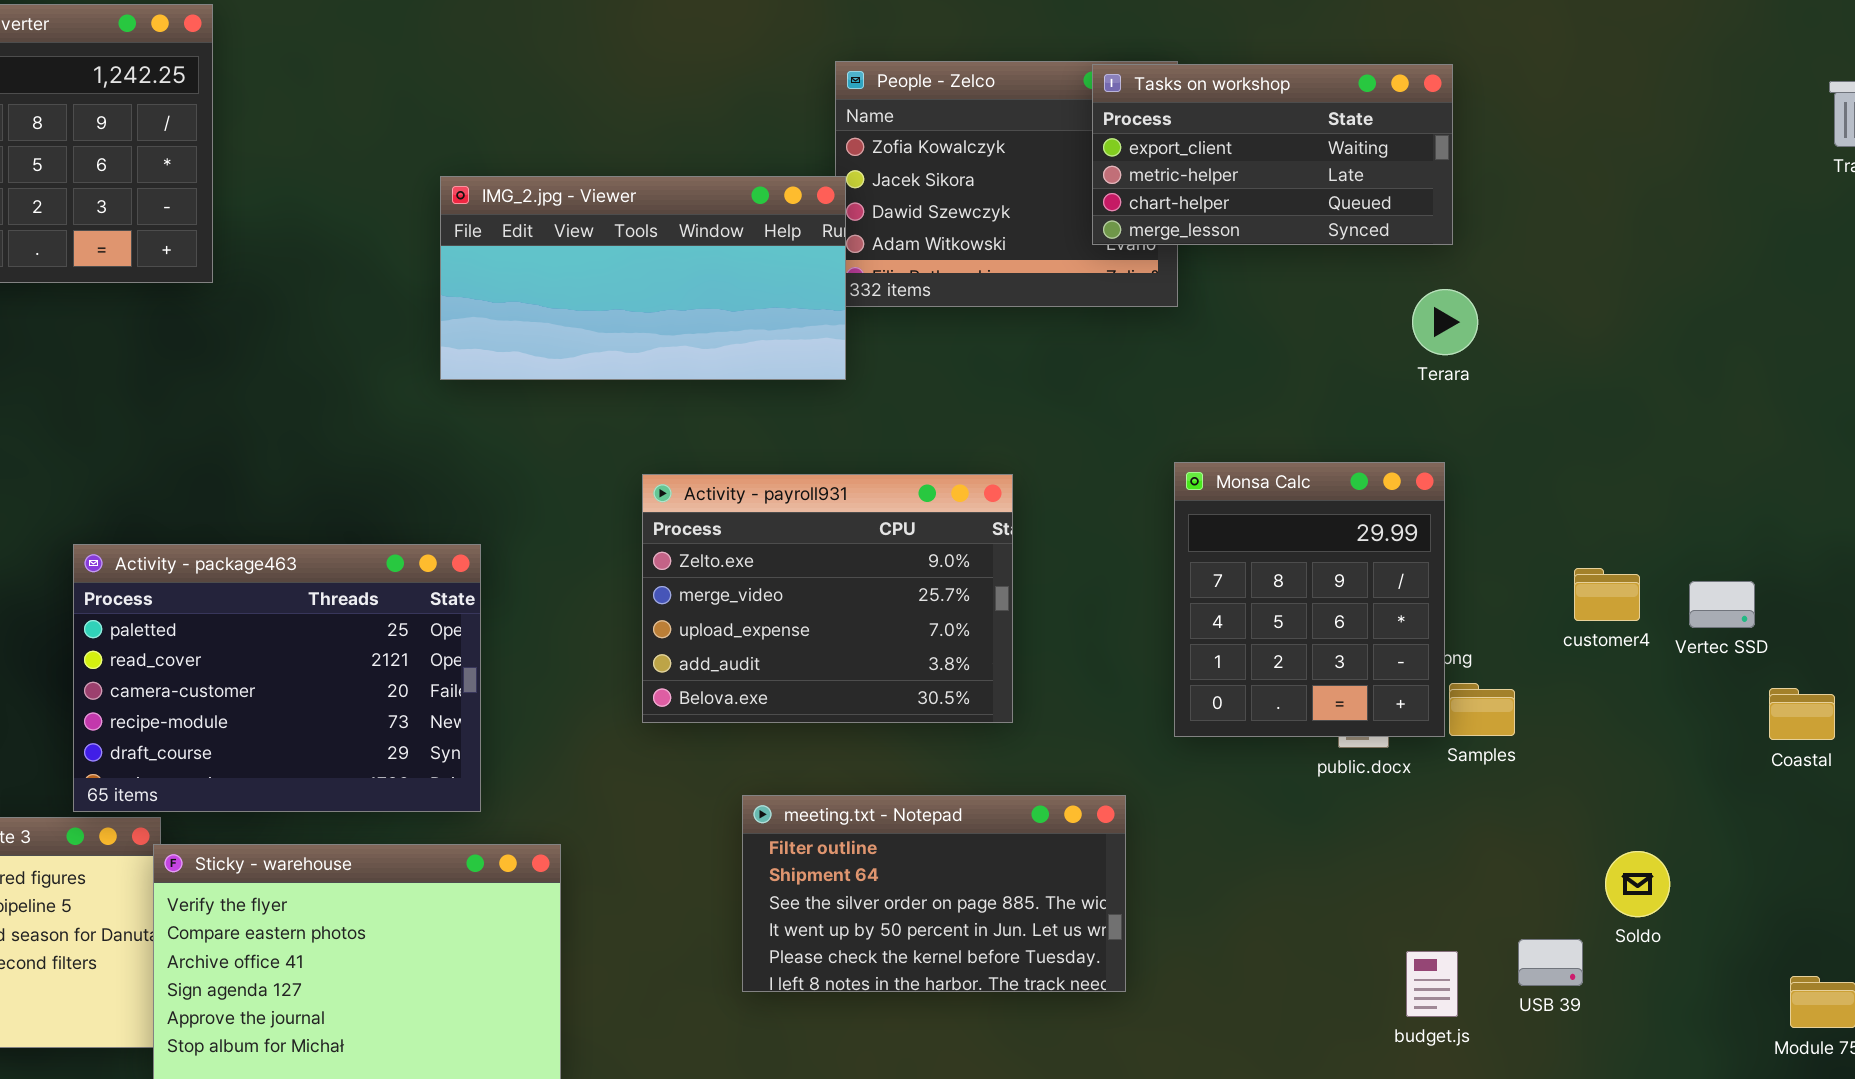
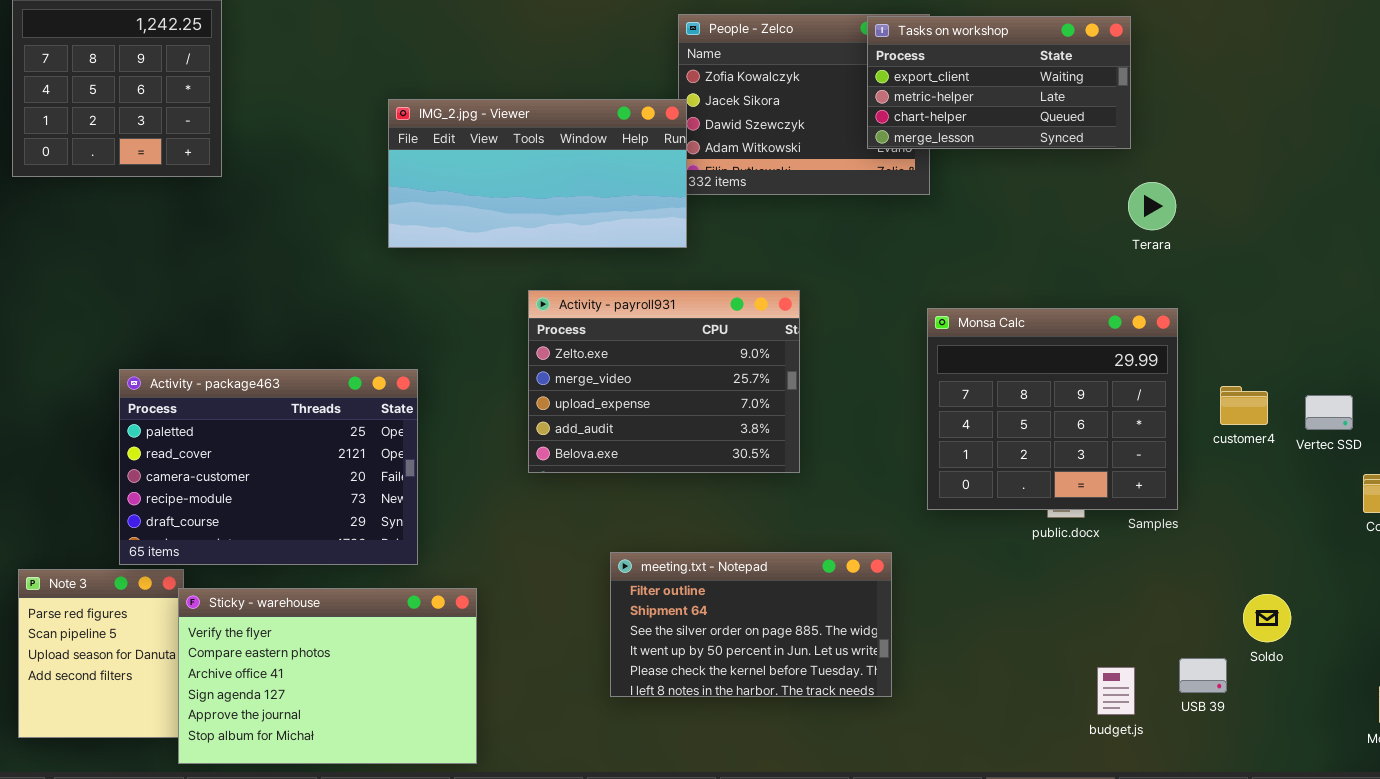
Terara: [1412,289,1478,355] -> [1128,182,1176,230], moved
Monsa Calc: [1174,462,1445,737] -> [927,308,1178,510], resized
Activity - payroll931: [642,474,1013,723] -> [528,290,800,473], moved

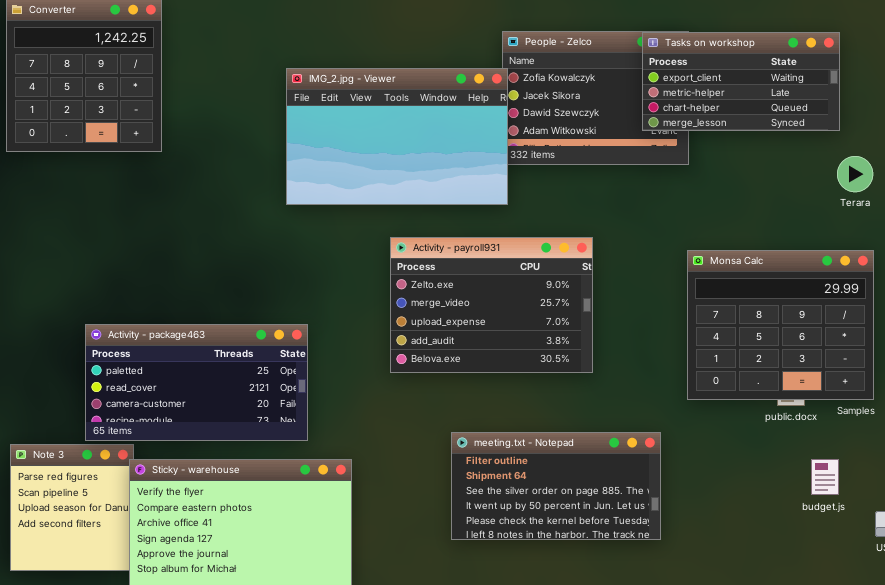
IMG_2.jpg - Viewer: [388,99,687,248] -> [286,68,508,205], resized
Activity - package463: [119,369,418,565] -> [85,324,308,441], resized
budget.js: [1097,667,1135,715] -> [811,459,839,495], moved

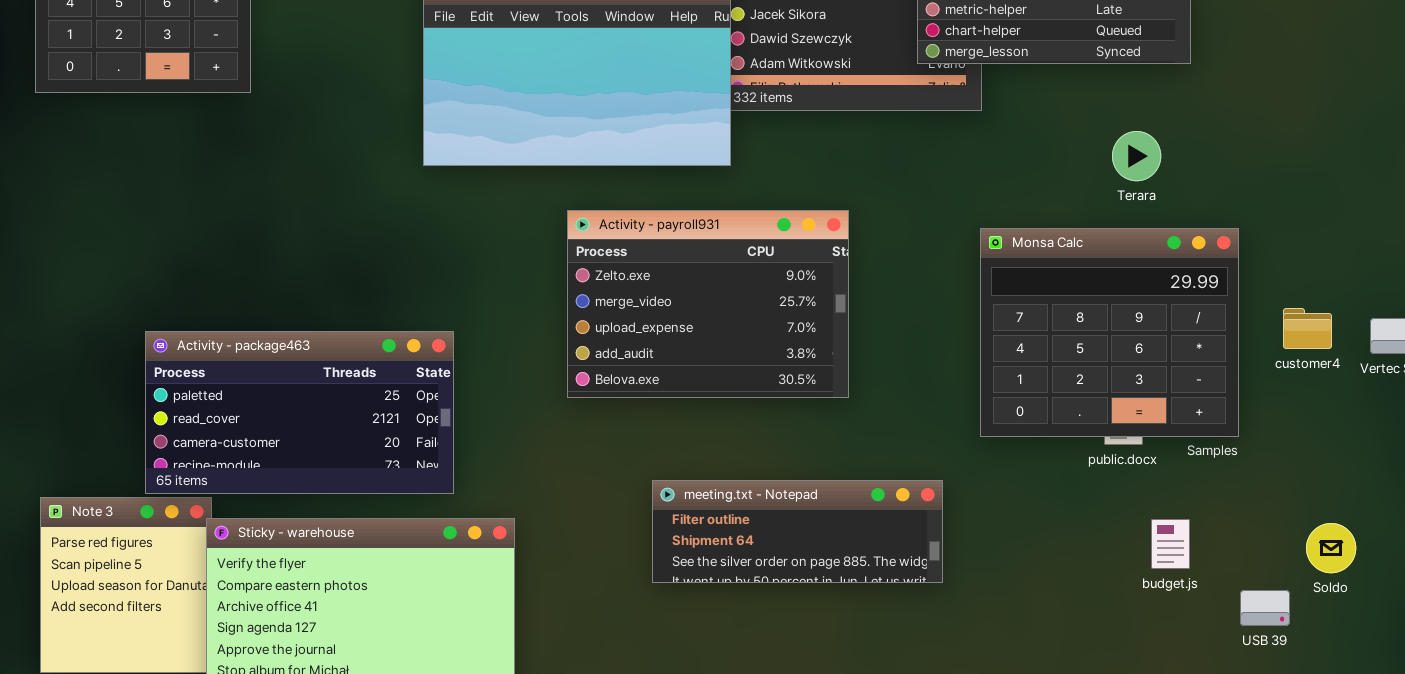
Terara: [837,156,873,192] -> [1112,131,1161,181], moved
meeting.txt - Notepad: [451,432,661,540] -> [652,480,943,583], resized

